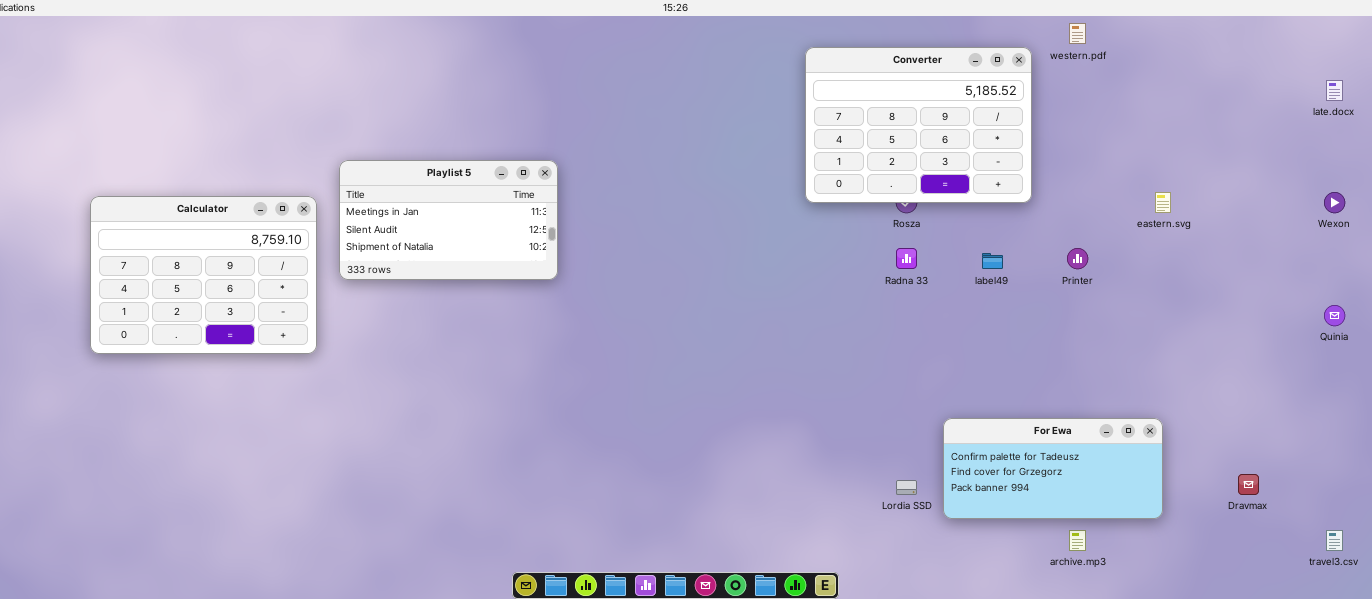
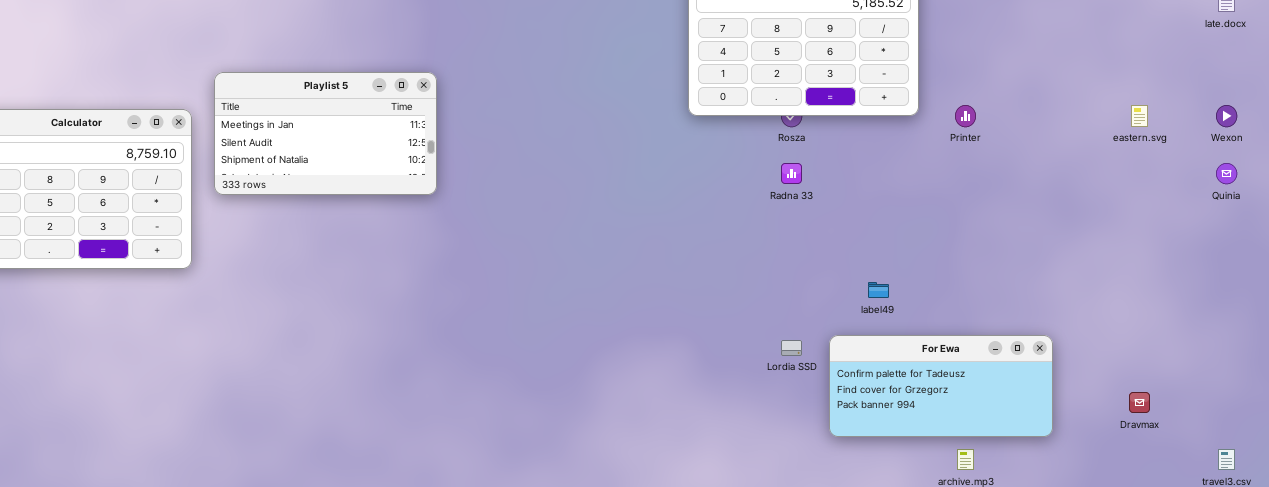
eastern.svg: [1155,192,1171,213] -> [1131,105,1148,127], moved
Printer: [1067,248,1088,269] -> [955,105,976,127], moved
label49: [982,253,1003,269] -> [868,282,889,298], moved
Quinia: [1324,305,1345,326] -> [1216,163,1237,184], moved
Lordia SSD: [896,480,917,495] -> [781,340,802,356], moved

